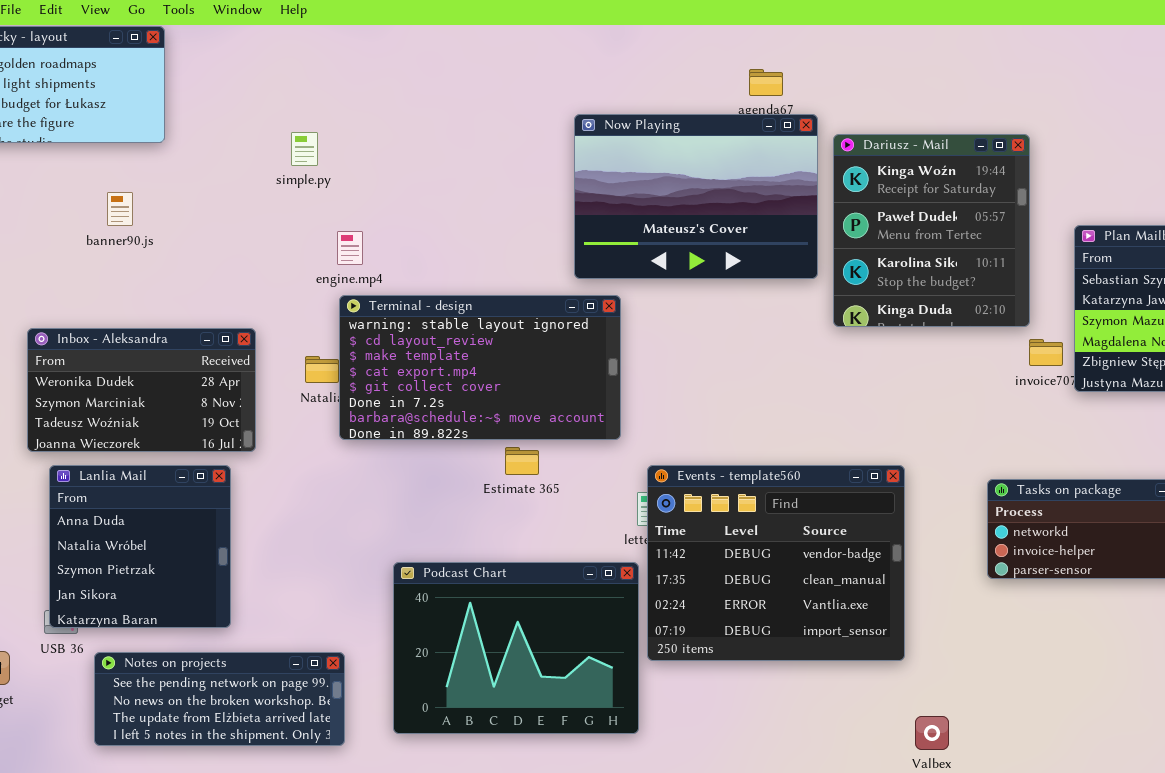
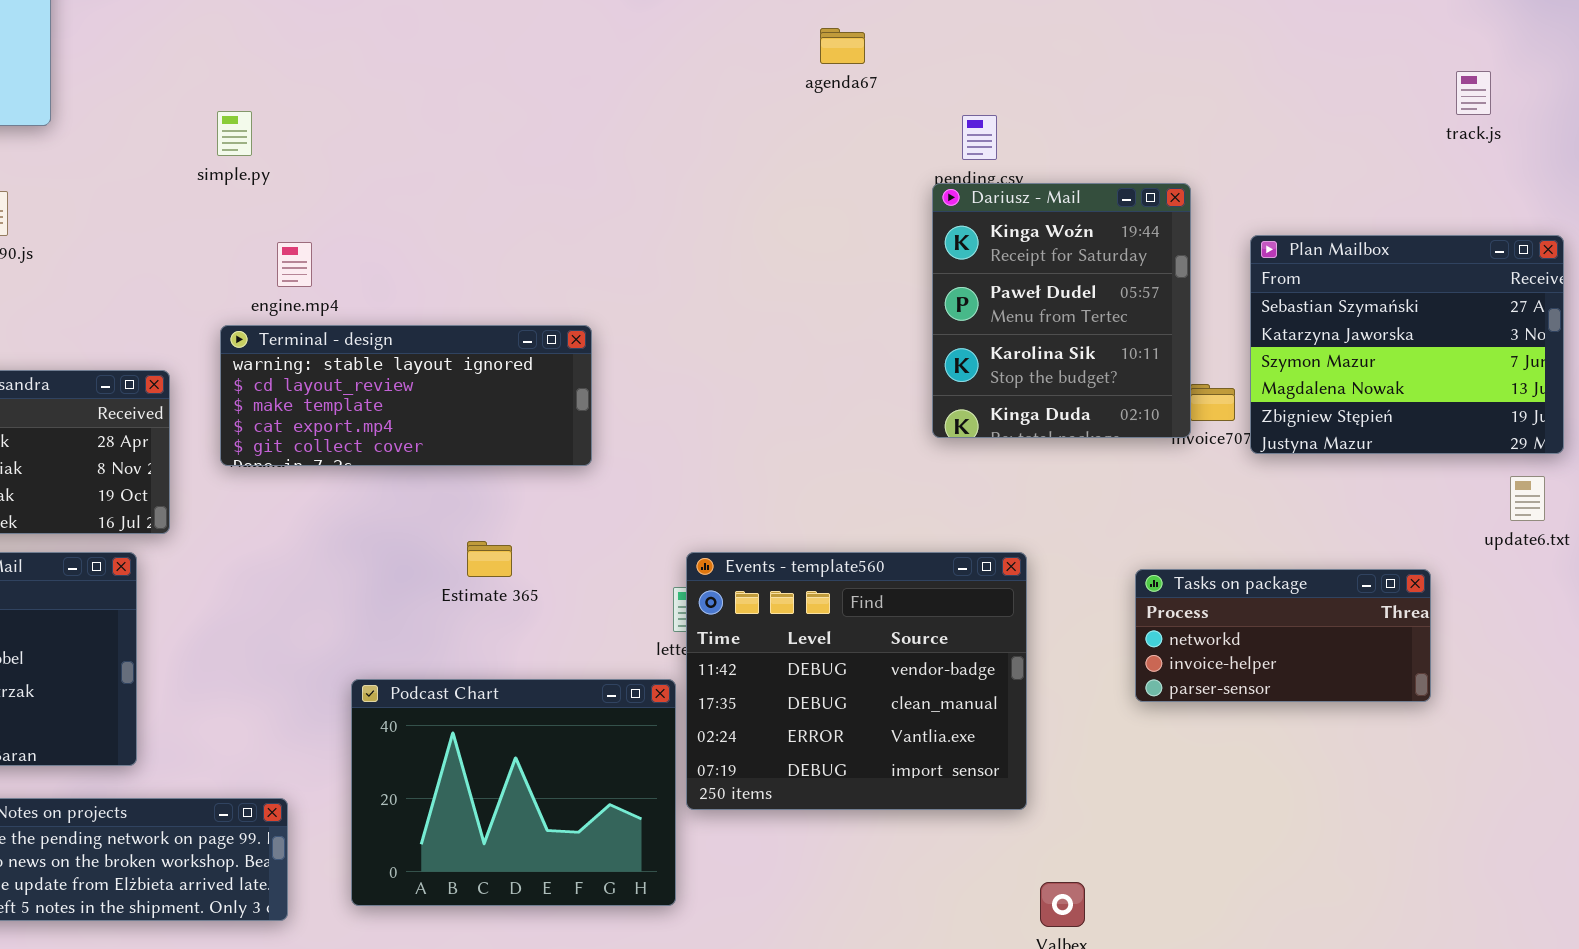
Now Playing: [574,114,818,279] -> none, closed
Dariusz - Mail: [833,134,1030,327] -> [932,183,1191,438], moved
Terminal - design: [339,295,621,440] -> [220,325,592,466], moved, resized
Estimate 365: [505,447,539,475] -> [467,541,512,577], moved

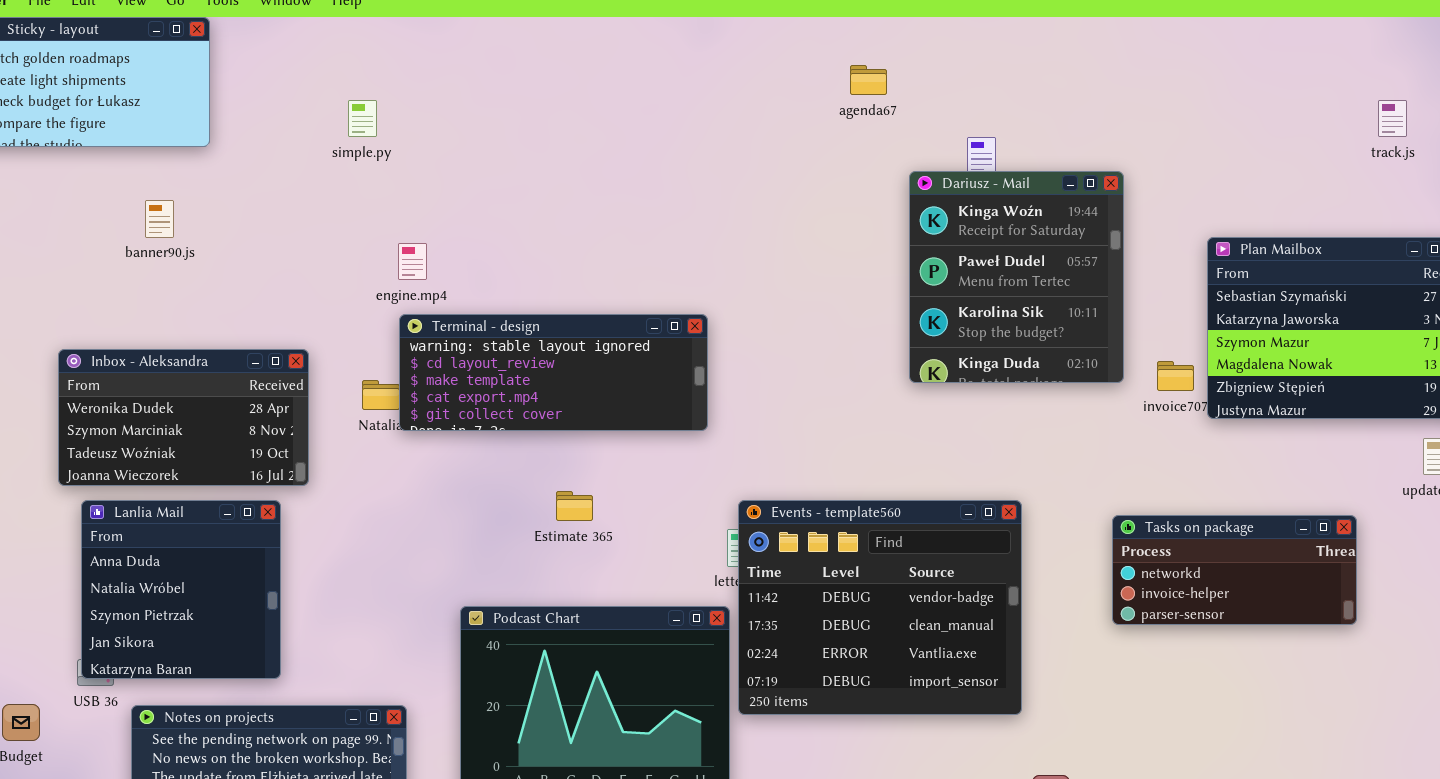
simple.py: [217,111,252,156] -> [348,100,377,137], moved
Dariusz - Mail: [932,183,1191,438] -> [909,171,1124,383], moved
Terminal - design: [220,325,592,466] -> [399,314,708,431], moved

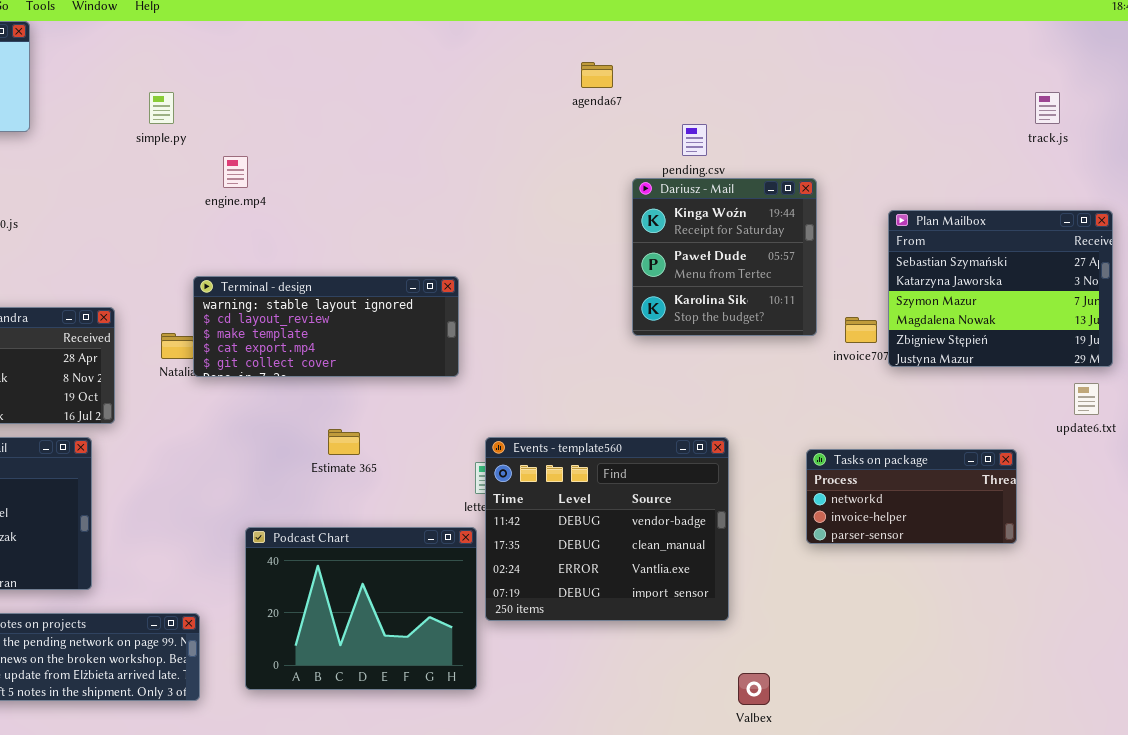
Dariusz - Mail: [909,171,1124,383] -> [632,178,817,336], resized
engine.mp4: [398,243,427,280] -> [223,156,248,188], moved

